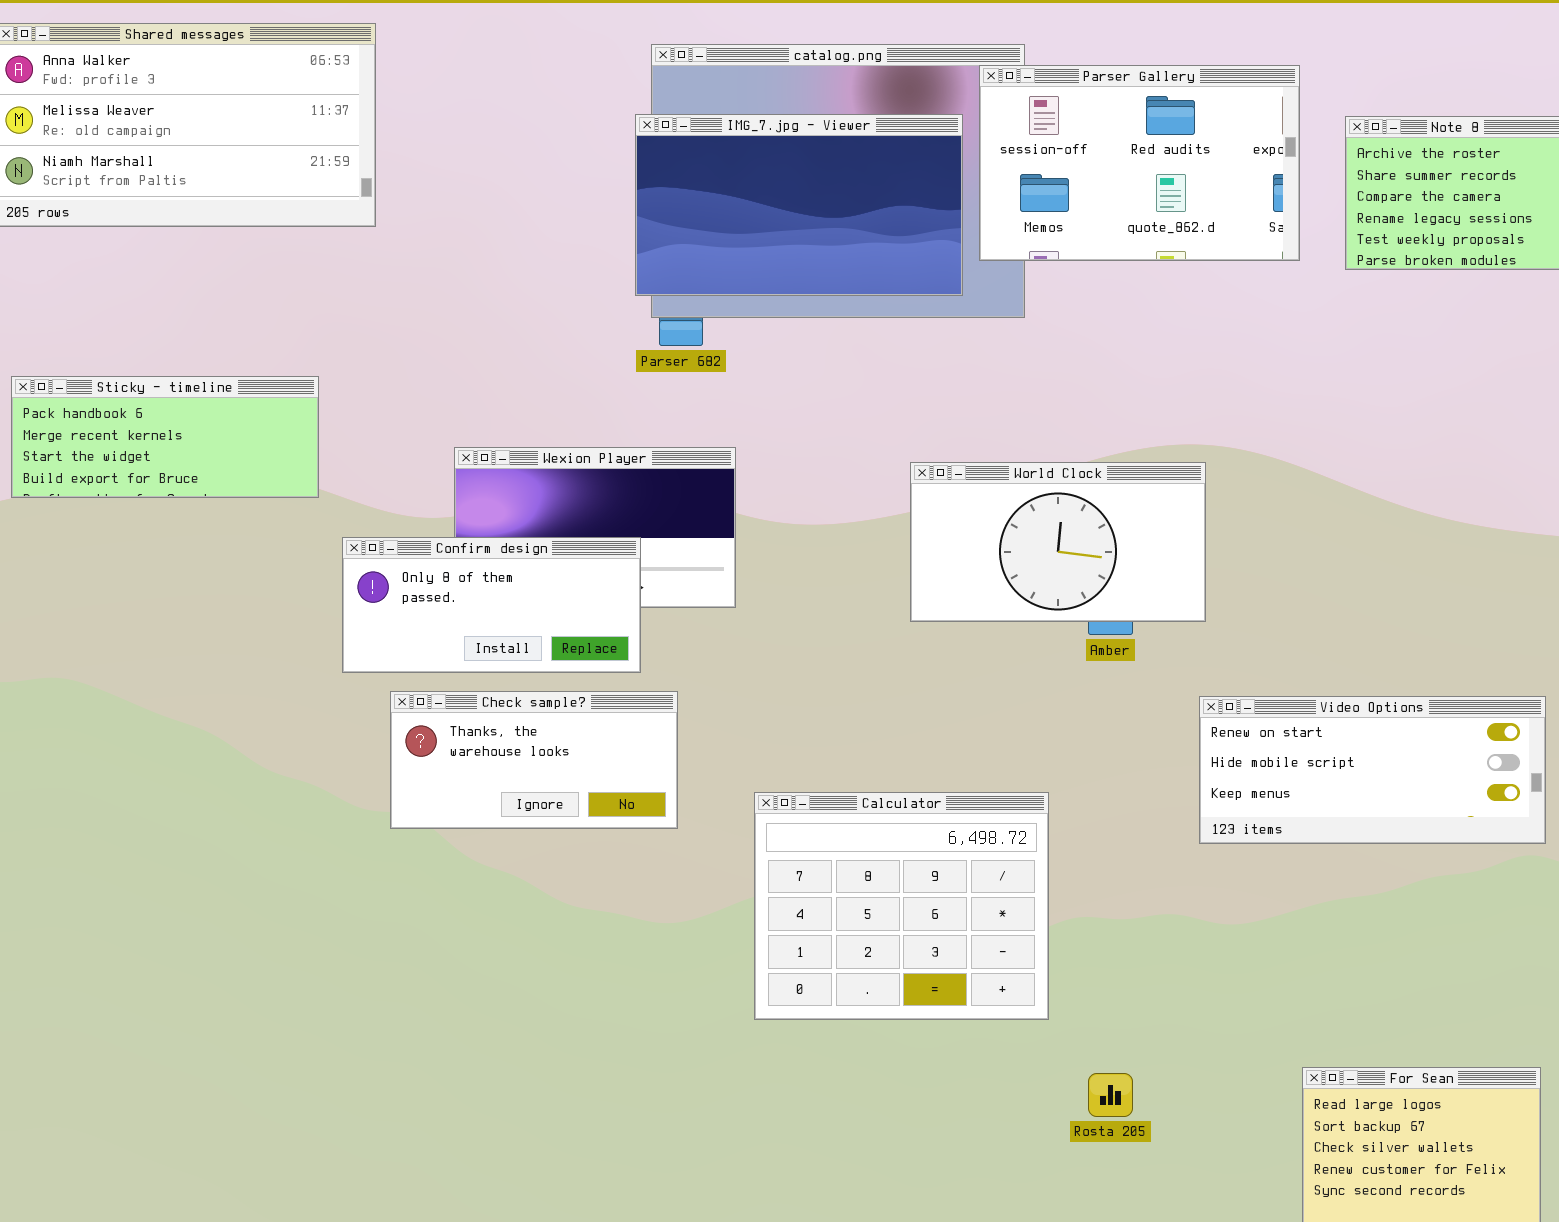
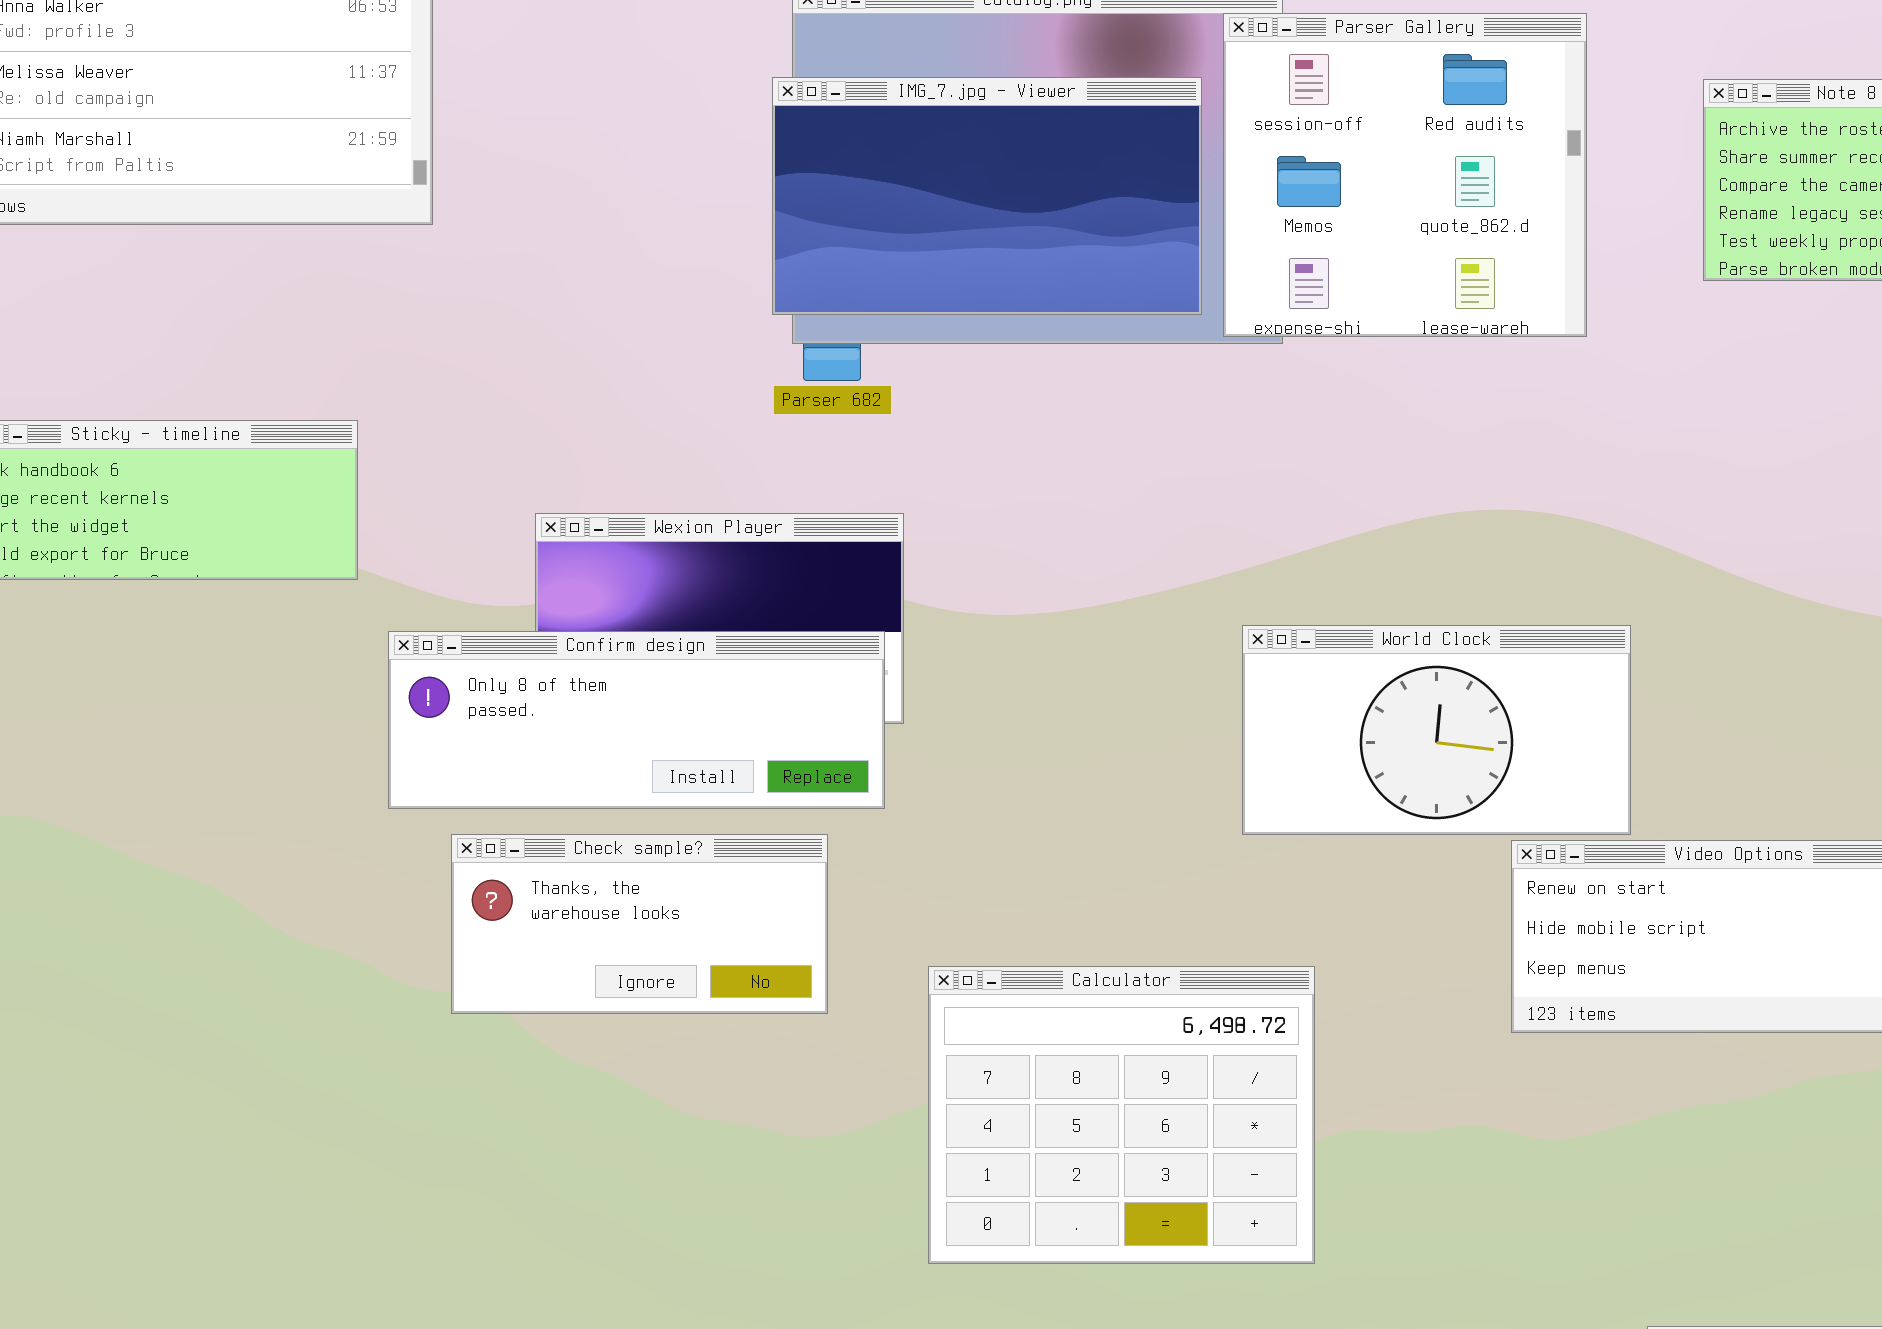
Parser Gallery: [979,65,1300,261] -> [1223,13,1587,337], resized
World Clock: [910,462,1206,622] -> [1242,625,1631,835], moved
Confirm design: [342,537,641,673] -> [388,631,885,809], resized

